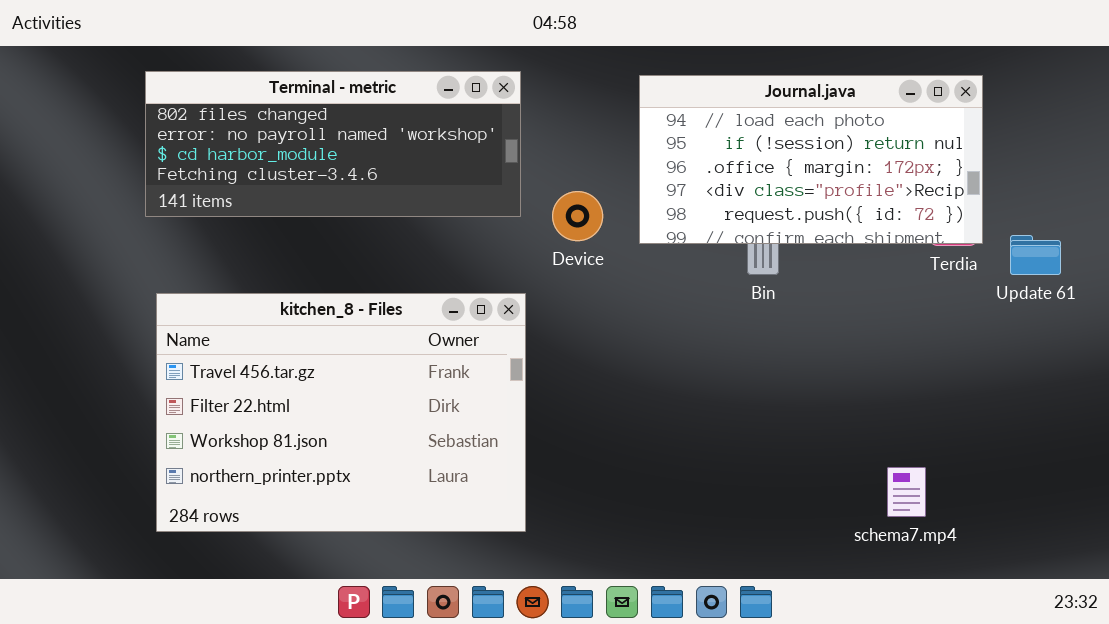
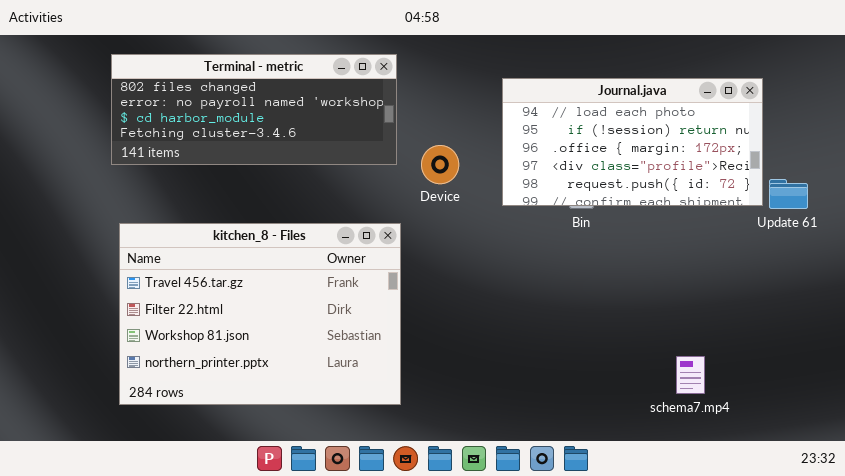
Journal.java: [639,75,983,244] -> [502,78,763,206], moved

